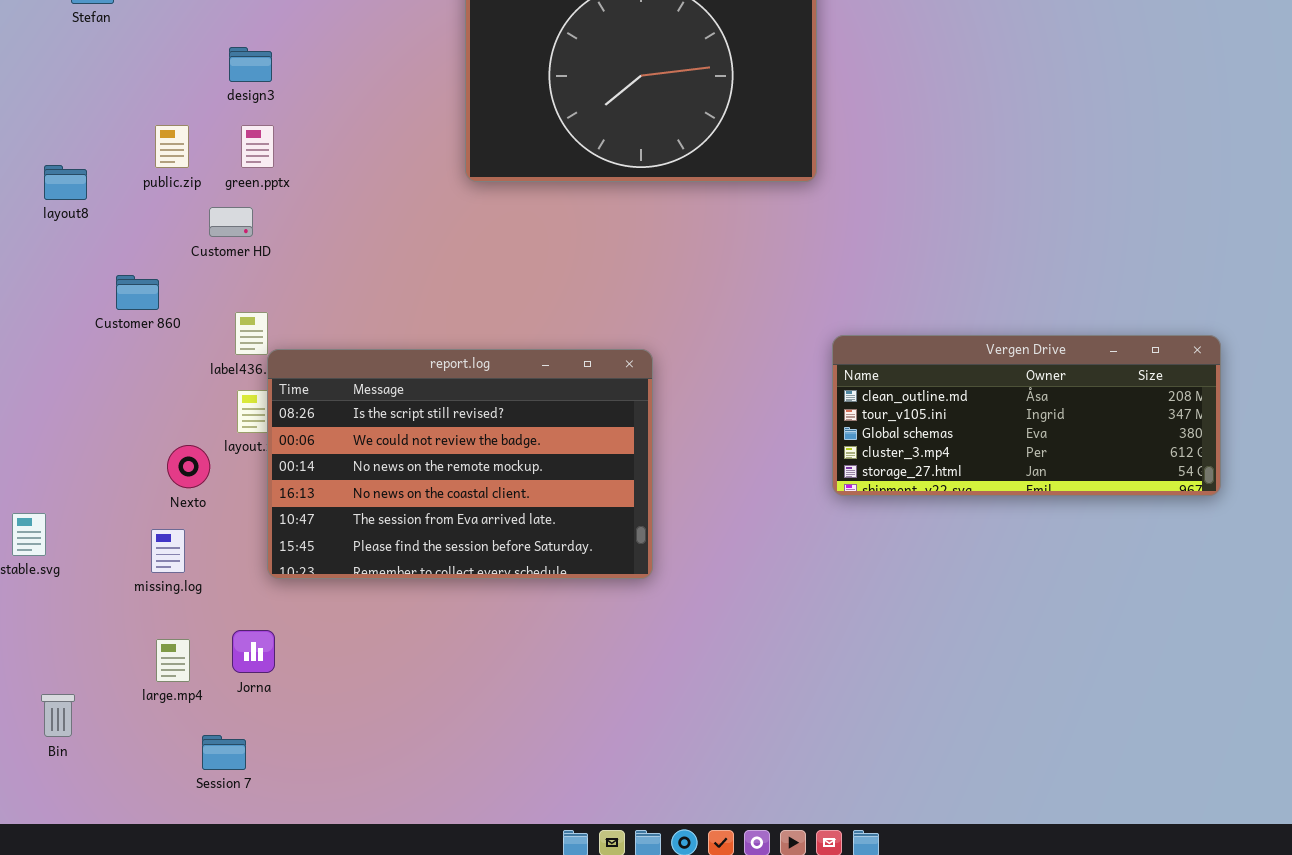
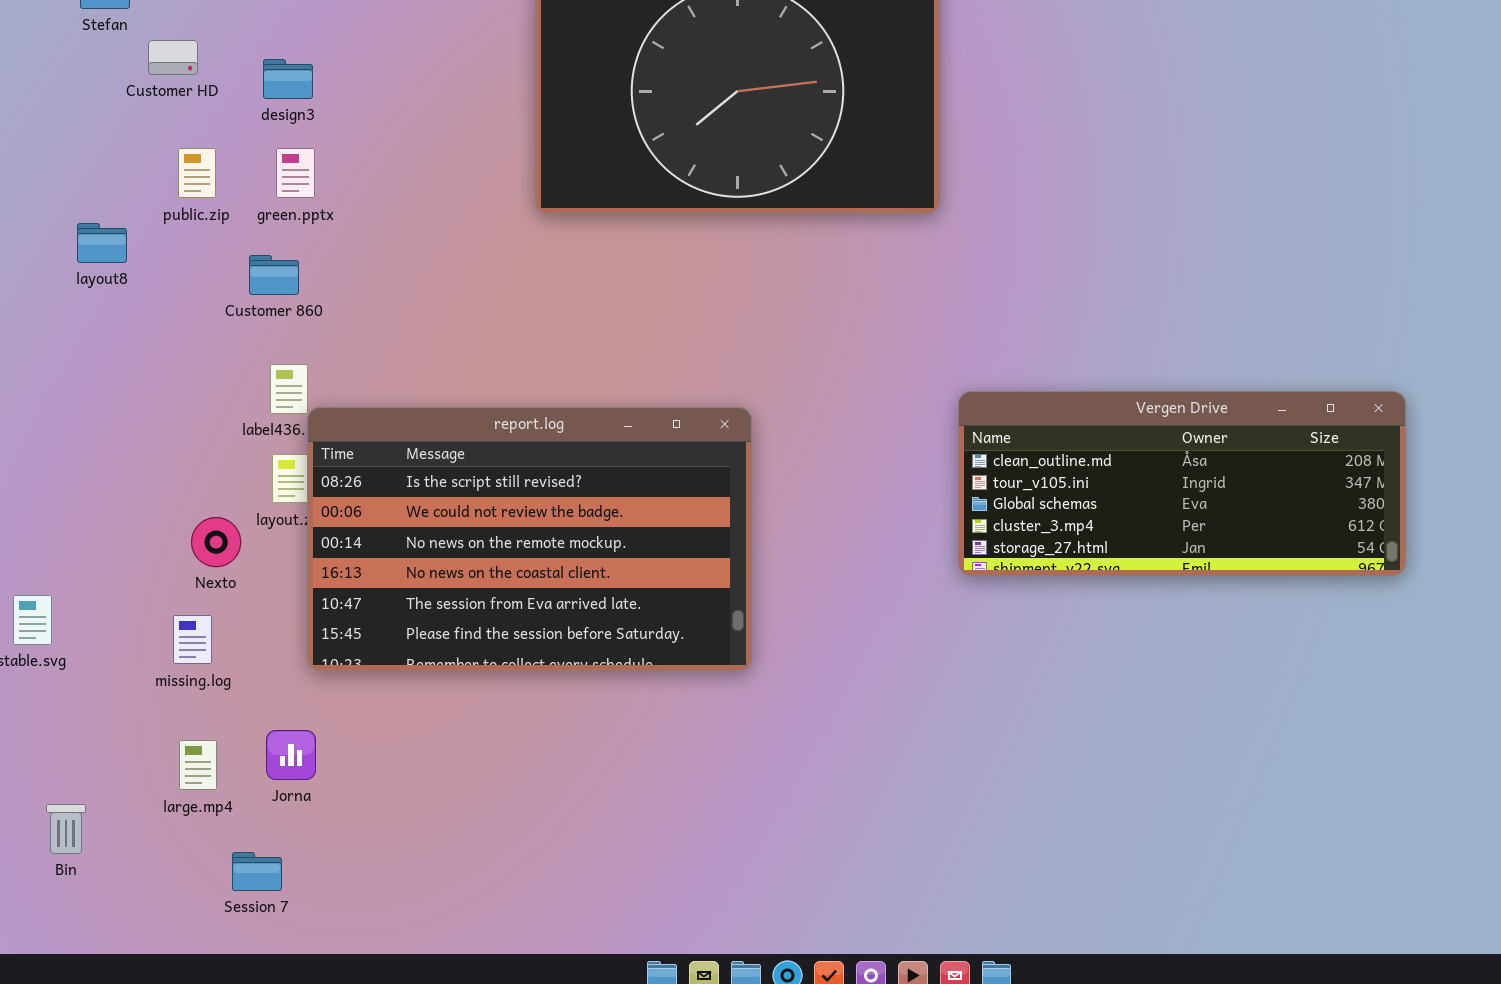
layout8: [44,165,87,200] -> [77,223,127,263], moved
Customer HD: [209,207,253,237] -> [148,40,198,75], moved
Customer 860: [116,275,159,310] -> [249,255,299,295], moved

